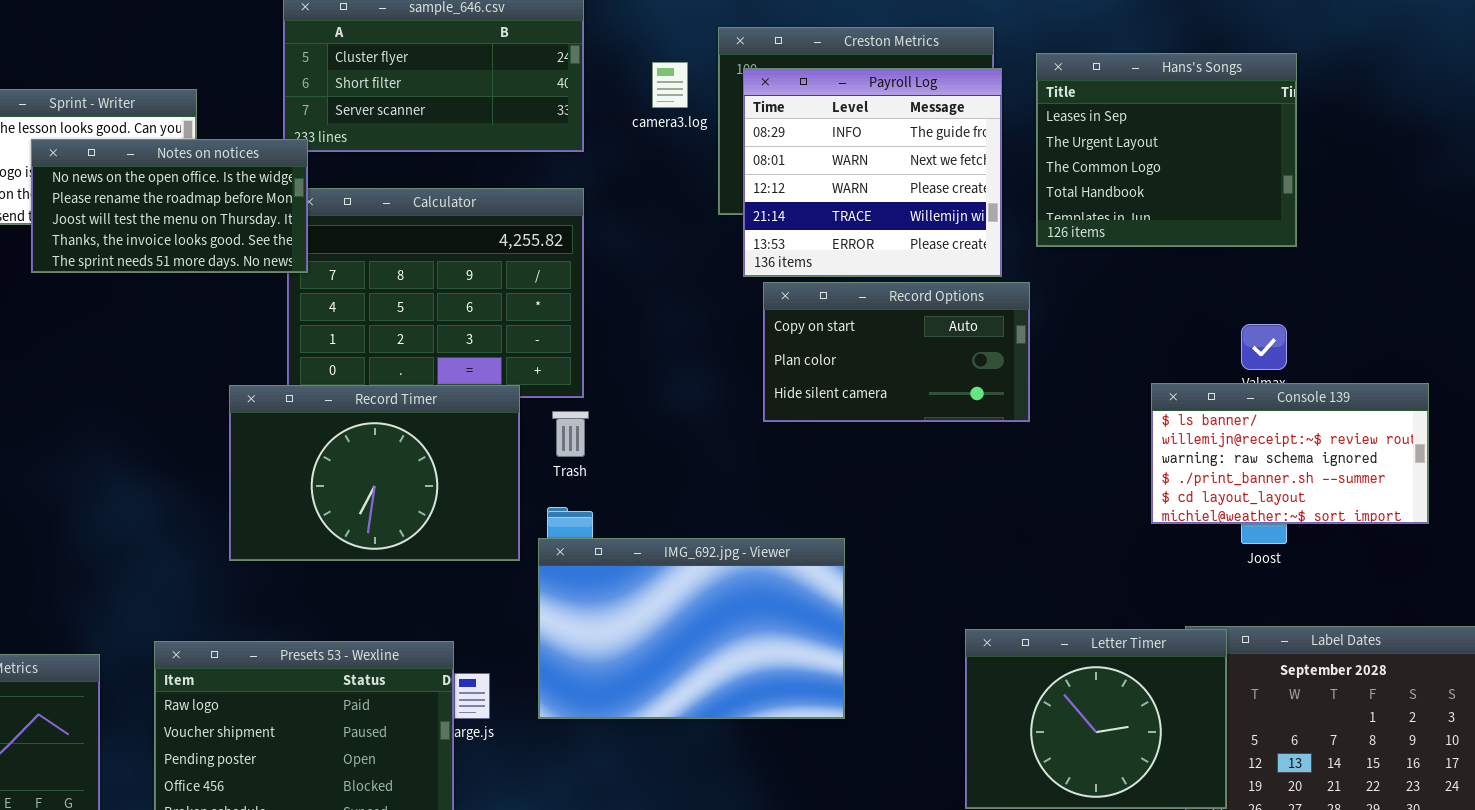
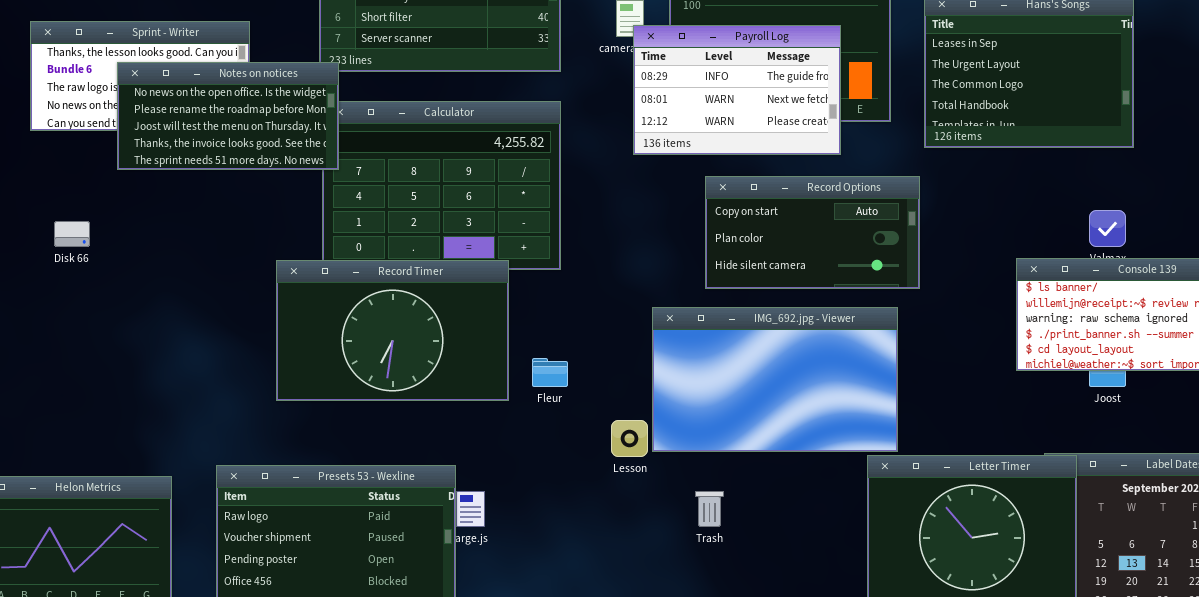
Payroll Log: [743,68,1002,277] -> [633,25,841,155], moved, resized
Trash: [552,411,589,457] -> [695,491,724,527], moved
IMG_692.jpg - Viewer: [538,538,845,719] -> [652,307,898,452], moved

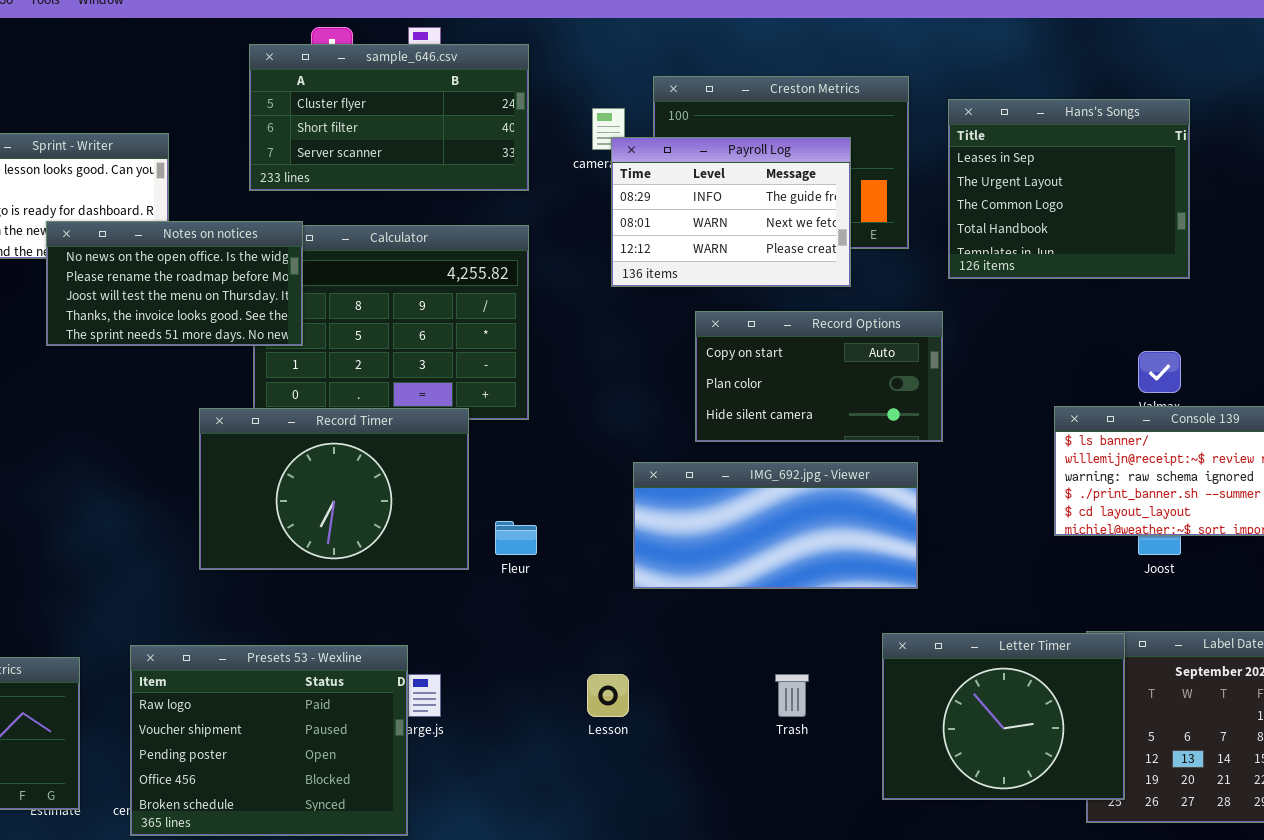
Notes on notices: [117,62,339,170] -> [46,221,303,346], moved
IMG_692.jpg - Viewer: [652,307,898,452] -> [633,462,918,589], resized
Lesson: [611,420,648,457] -> [587,674,629,717], moved
Trash: [695,491,724,527] -> [775,674,809,717], moved

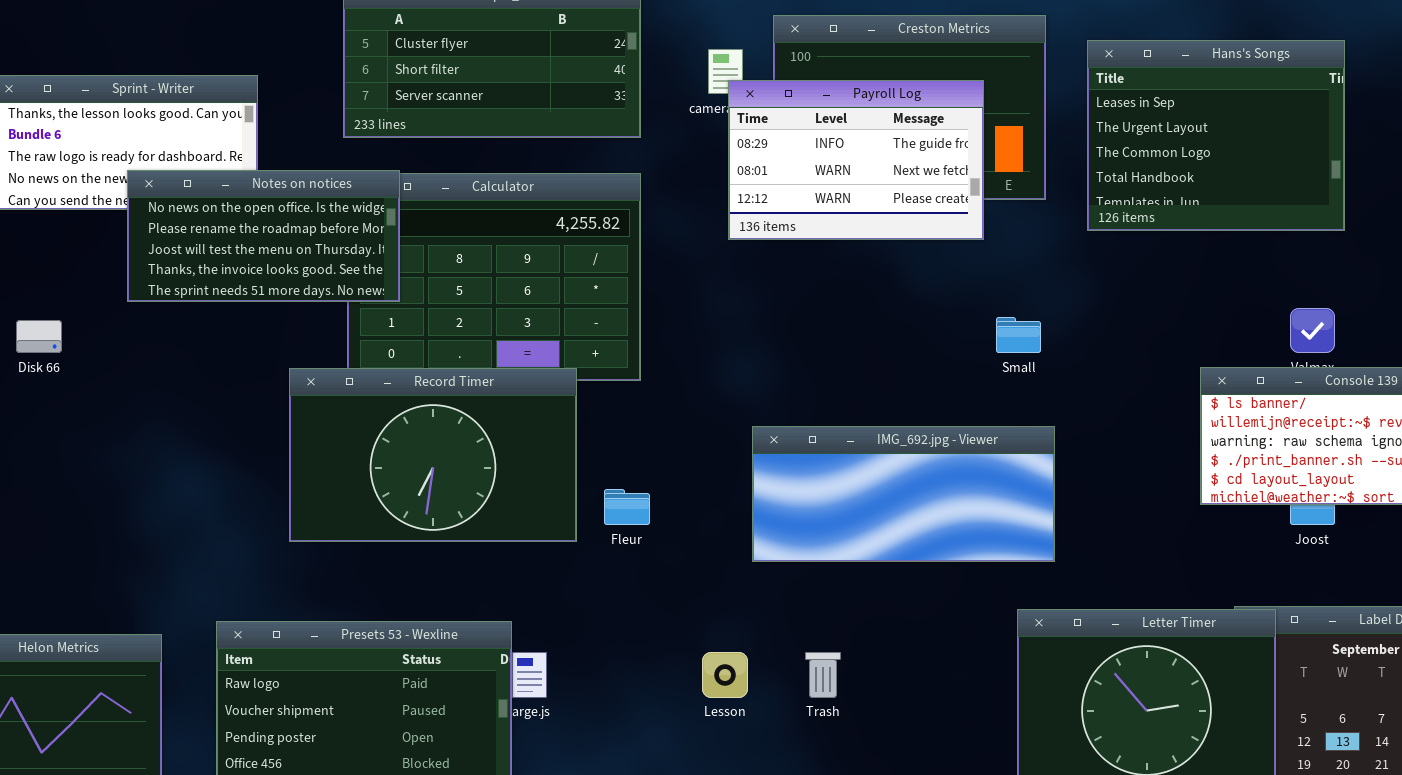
Record Options: [695,311,943,442] -> none, closed
Trash: [775,674,809,717] -> [805,652,841,698], moved

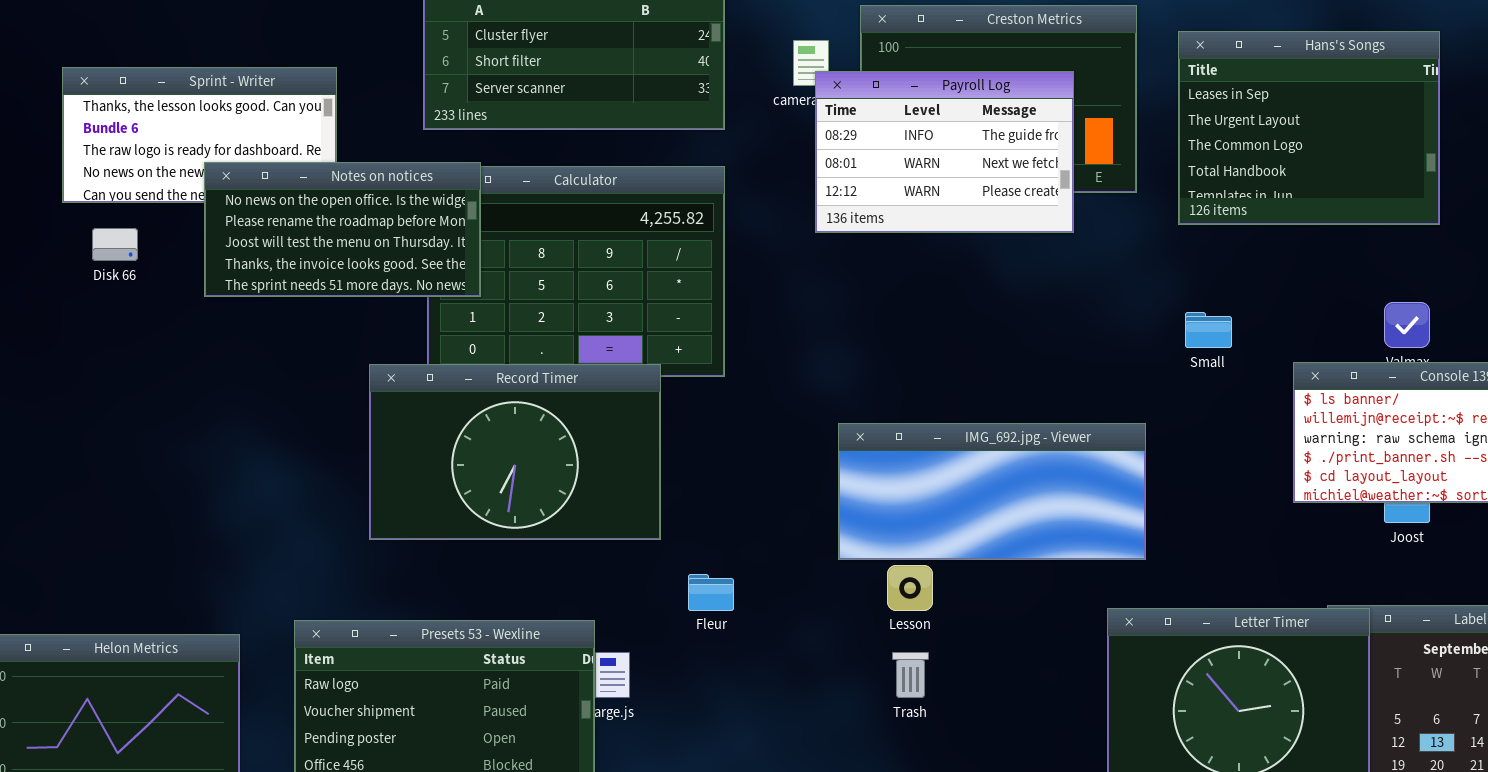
Small: [996,317,1041,353] -> [1185,312,1232,348], moved
Disk 66: [16,320,62,353] -> [92,228,138,261], moved
Fleur: [604,489,650,525] -> [688,574,734,611], moved
Lesson: [702,652,748,698] -> [887,565,933,611], moved

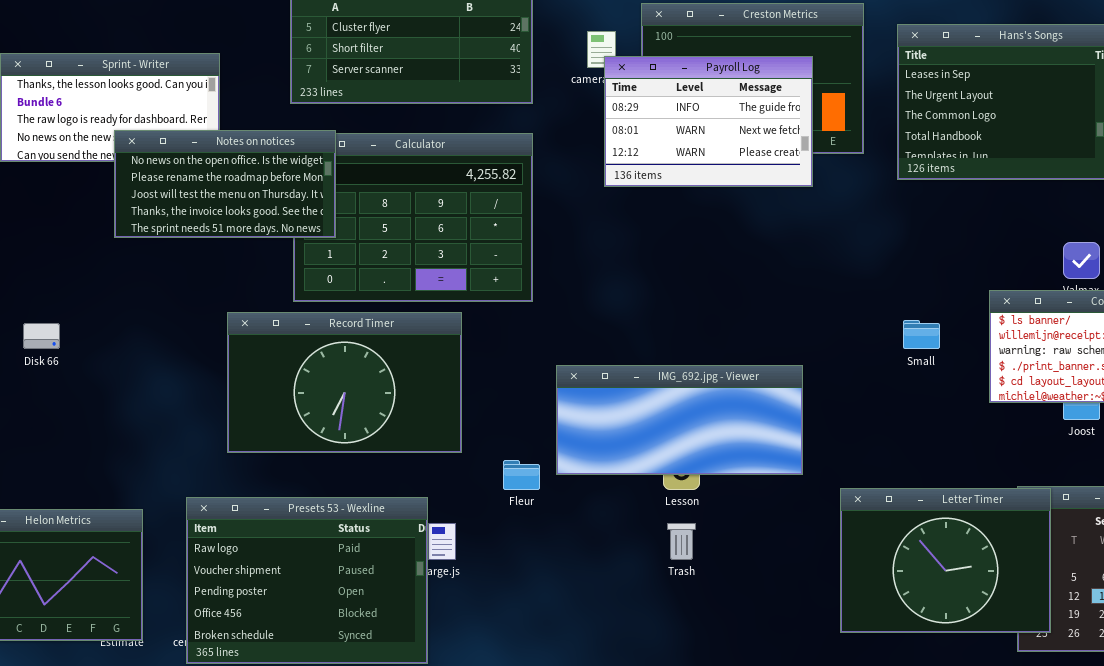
Disk 66: [92,228,138,261] -> [23,323,60,349], moved
Small: [1185,312,1232,348] -> [903,320,940,349], moved
Record Timer: [369,364,661,540] -> [227,312,462,453], moved
IMG_692.jpg - Viewer: [838,423,1146,560] -> [556,365,803,475], moved

